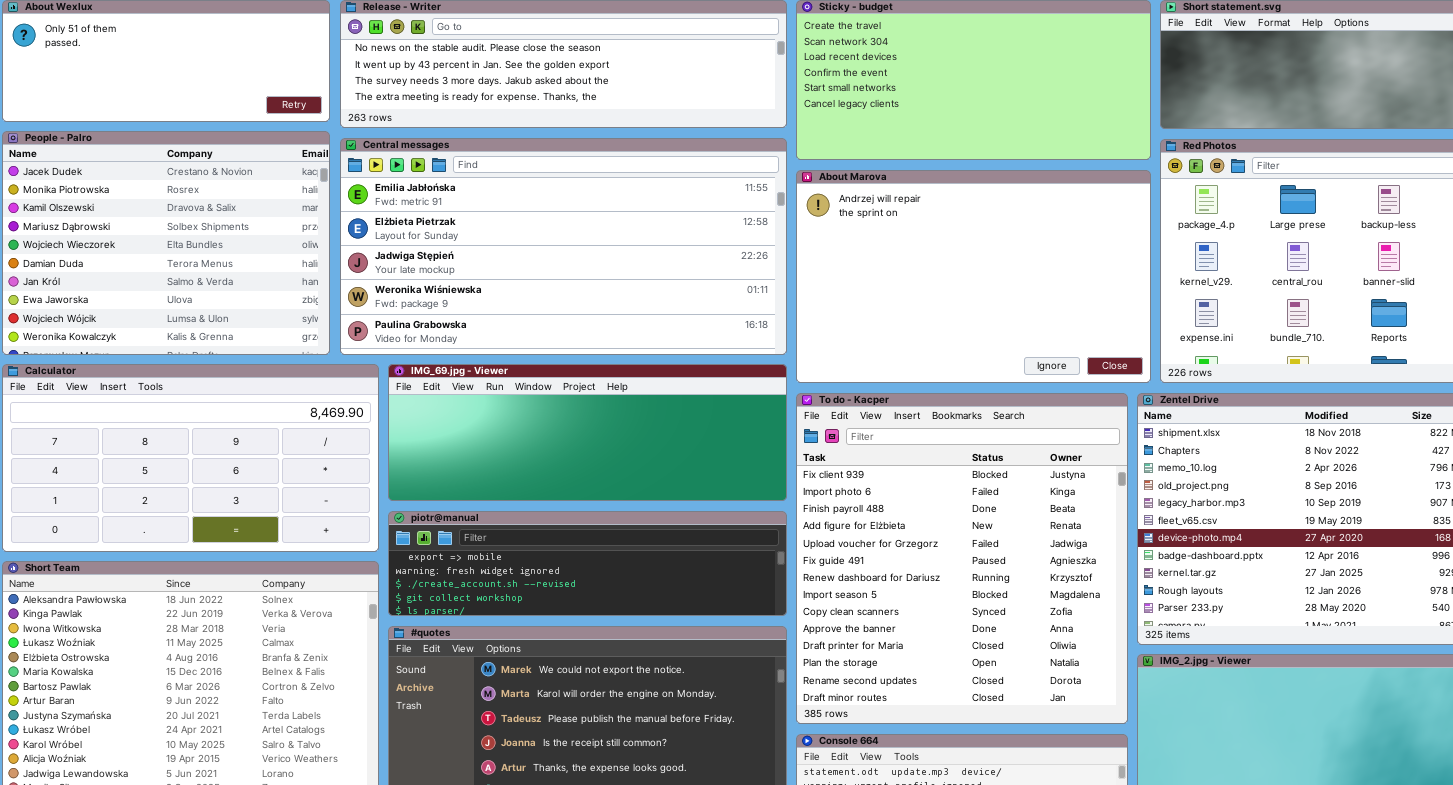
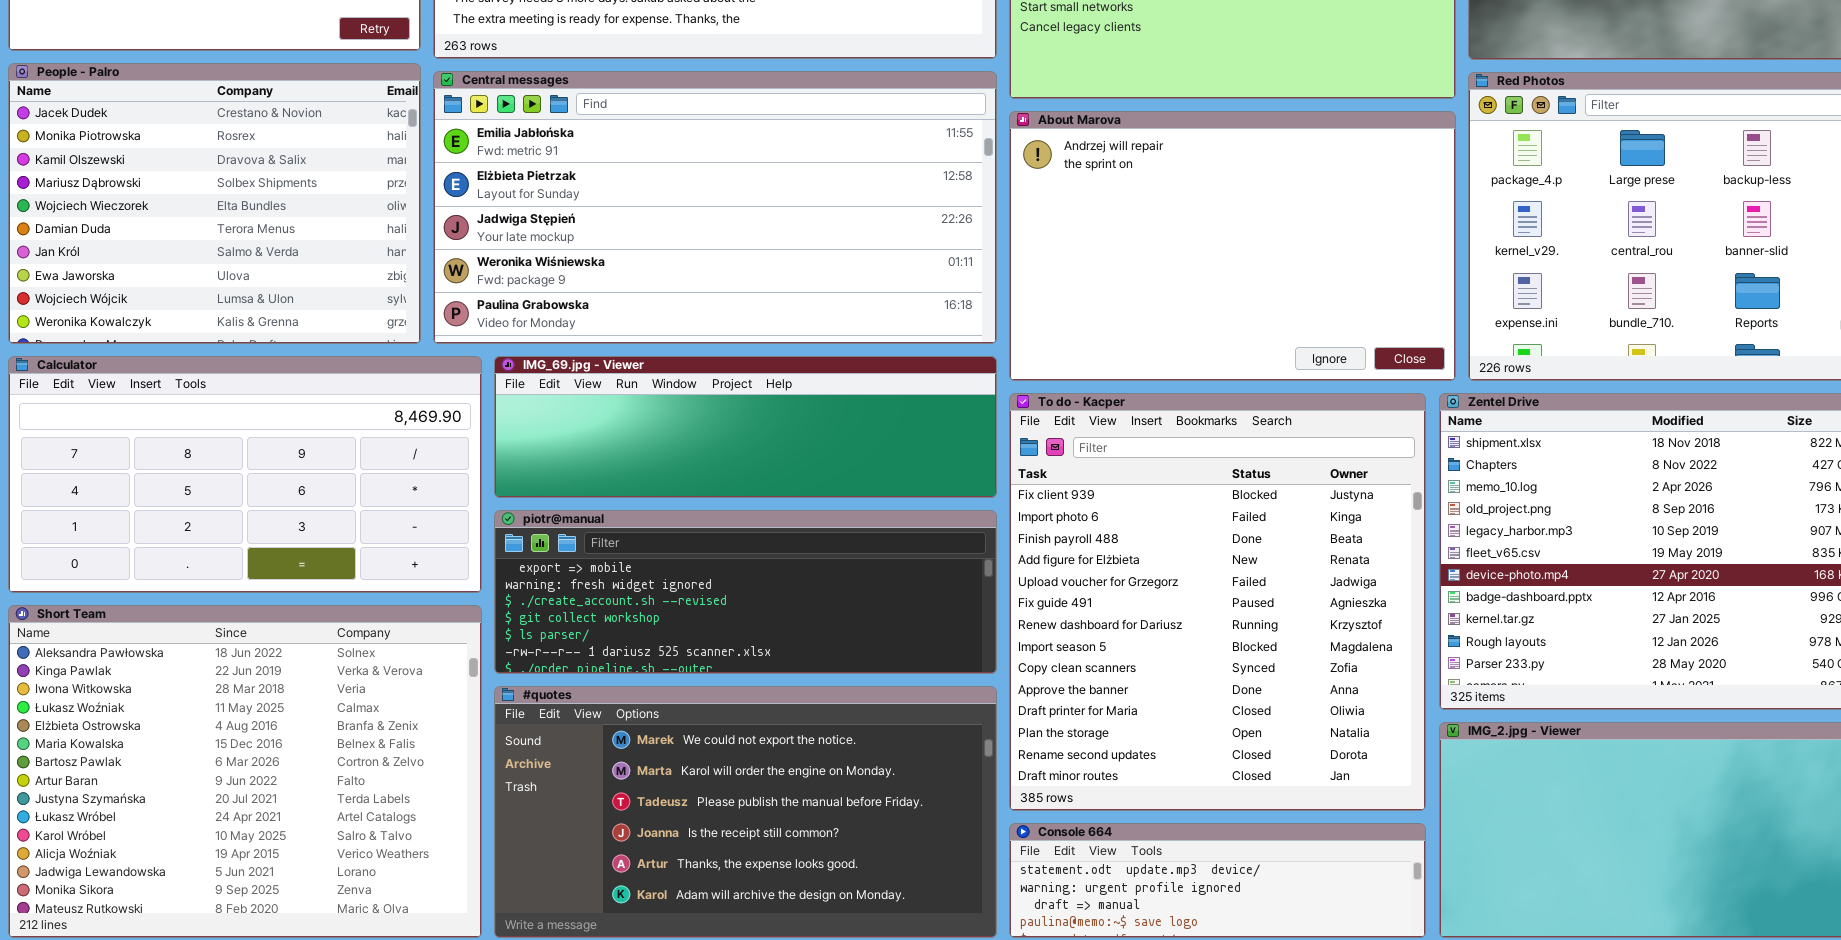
IMG_69.jpg - Viewer: [388,364,787,501] -> [494,356,997,498], resized
piotr@manual: [388,511,787,616] -> [494,510,997,674], resized

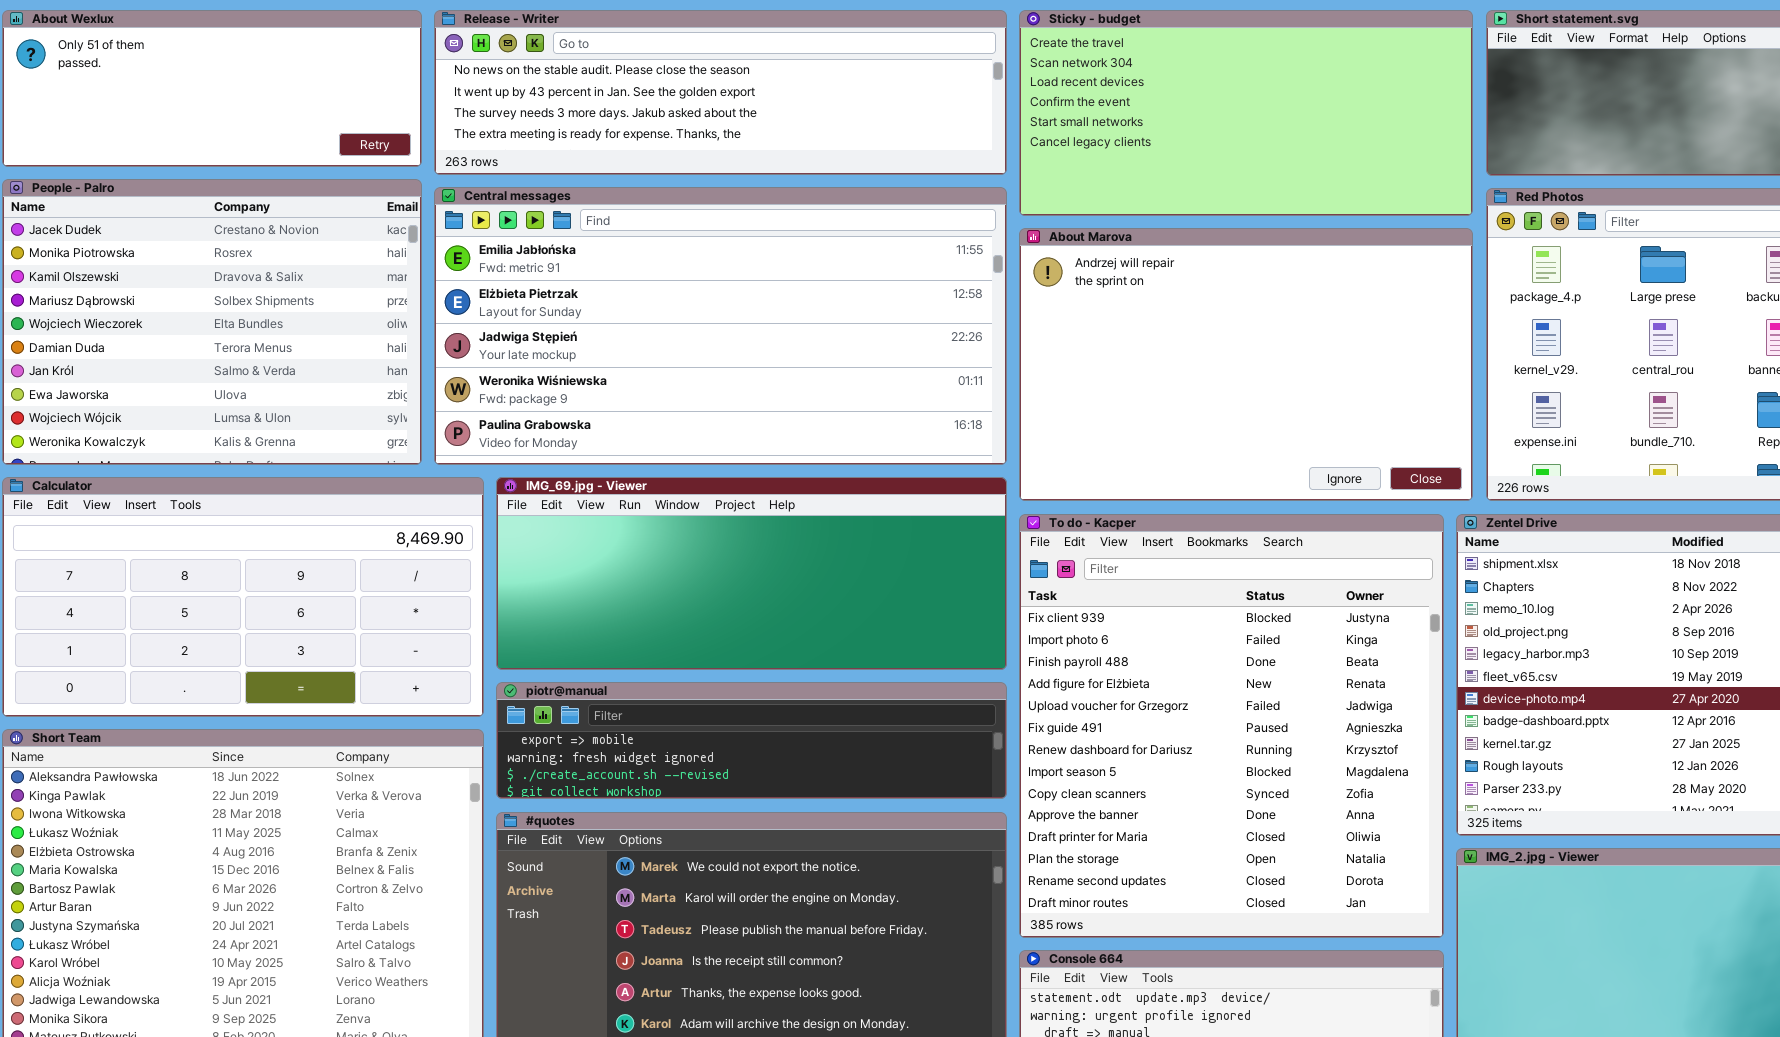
IMG_69.jpg - Viewer: [494,356,997,498] -> [496,477,1007,670], resized
piotr@manual: [494,510,997,674] -> [496,682,1007,799], resized

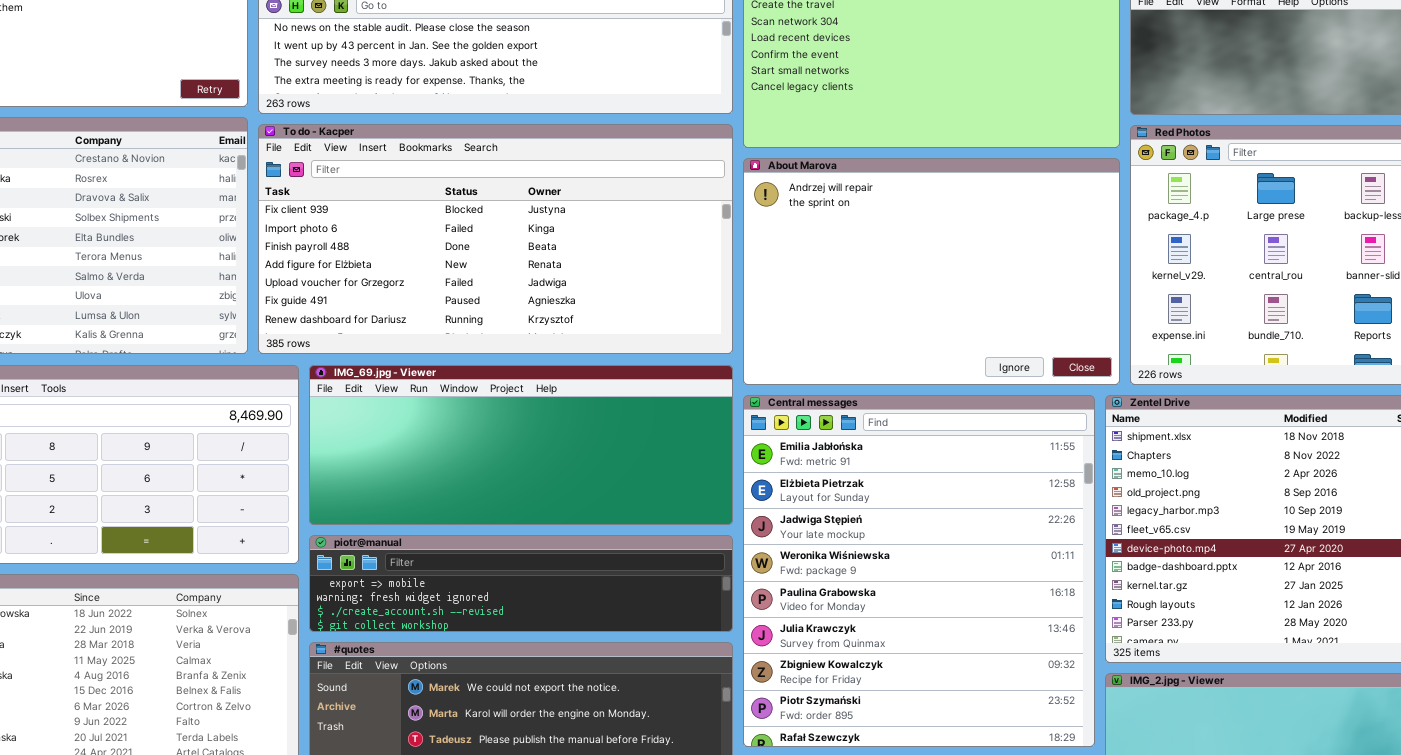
Central messages: [434,187,1007,465] -> [743,395,1095,747], moved, resized
To do - Kacper: [1019,514,1444,938] -> [258,124,733,354], moved, resized

